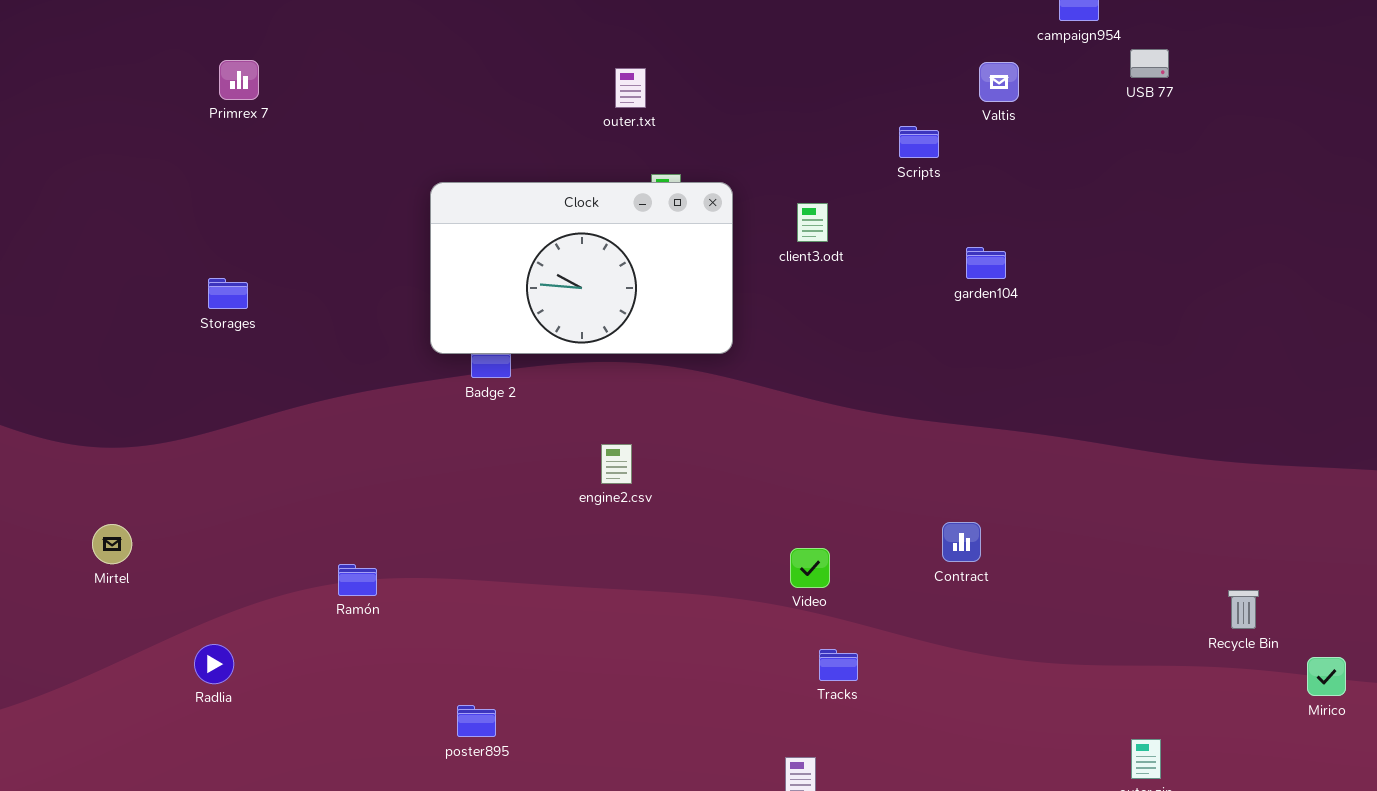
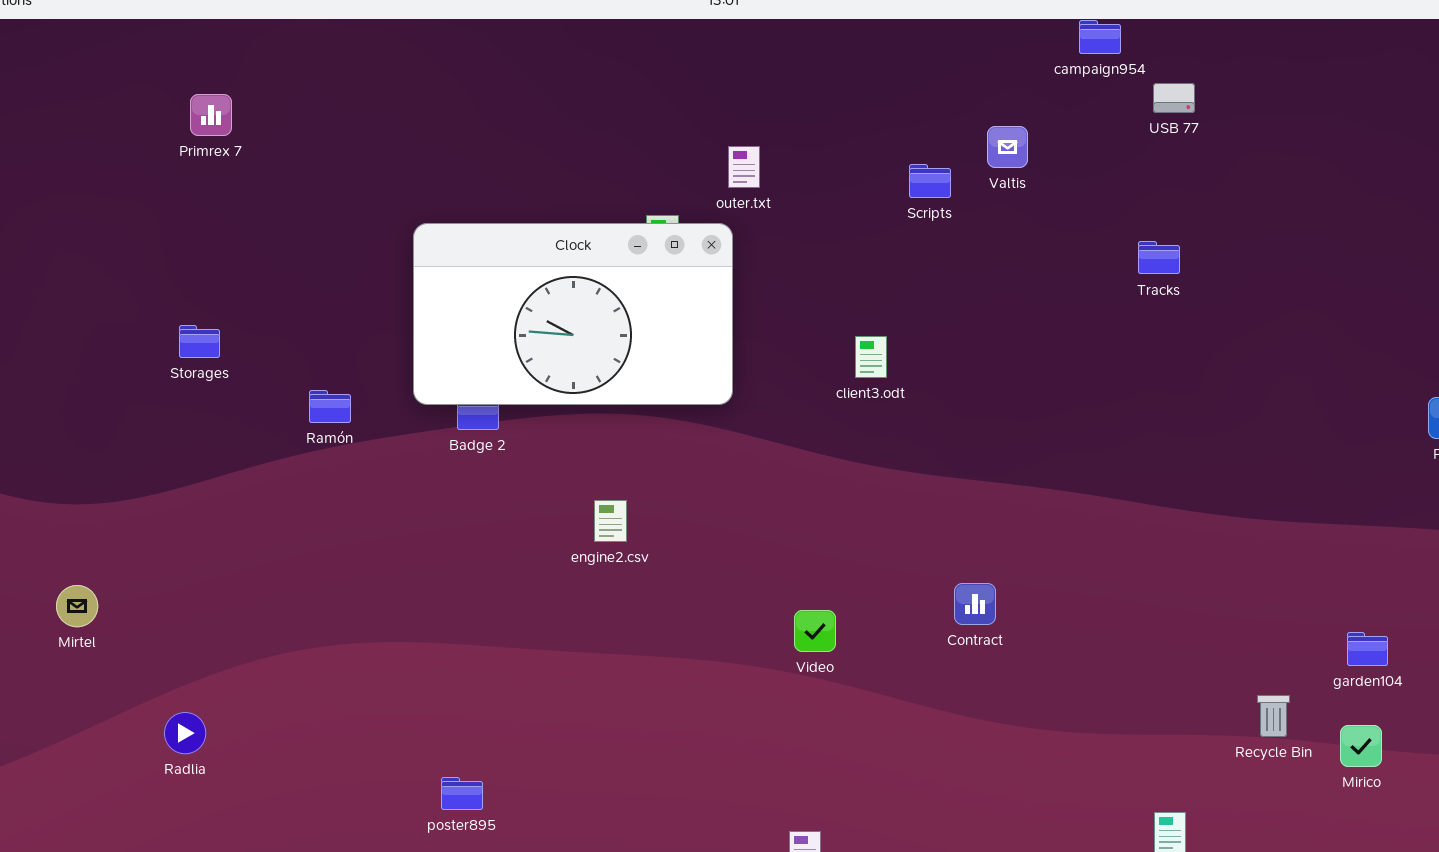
Valtis: [979,62,1019,102] -> [987,126,1028,168], moved
outer.txt: [615,68,646,108] -> [728,146,760,188], moved
client3.odt: [797,203,828,242] -> [855,336,887,378], moved
garden104: [966,247,1006,279] -> [1347,632,1388,666], moved
Ramón: [338,564,377,596] -> [309,390,351,423], moved
Recycle Bin: [1228,590,1259,629] -> [1257,695,1290,737], moved
Tracks: [819,649,858,681] -> [1138,241,1180,274], moved

